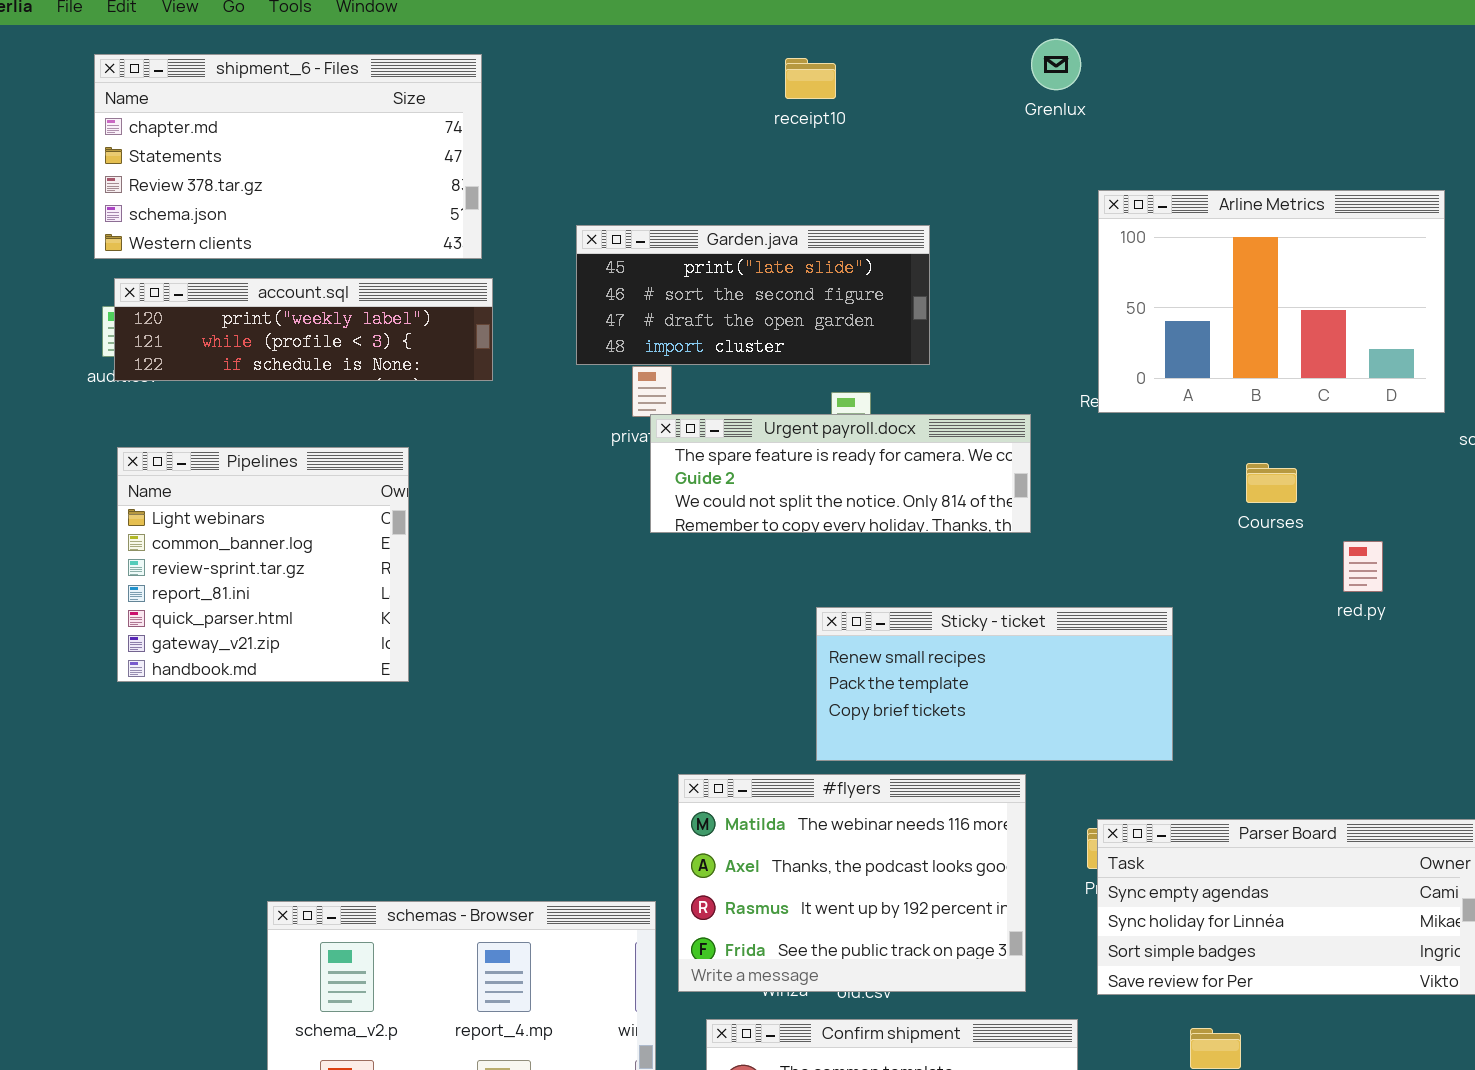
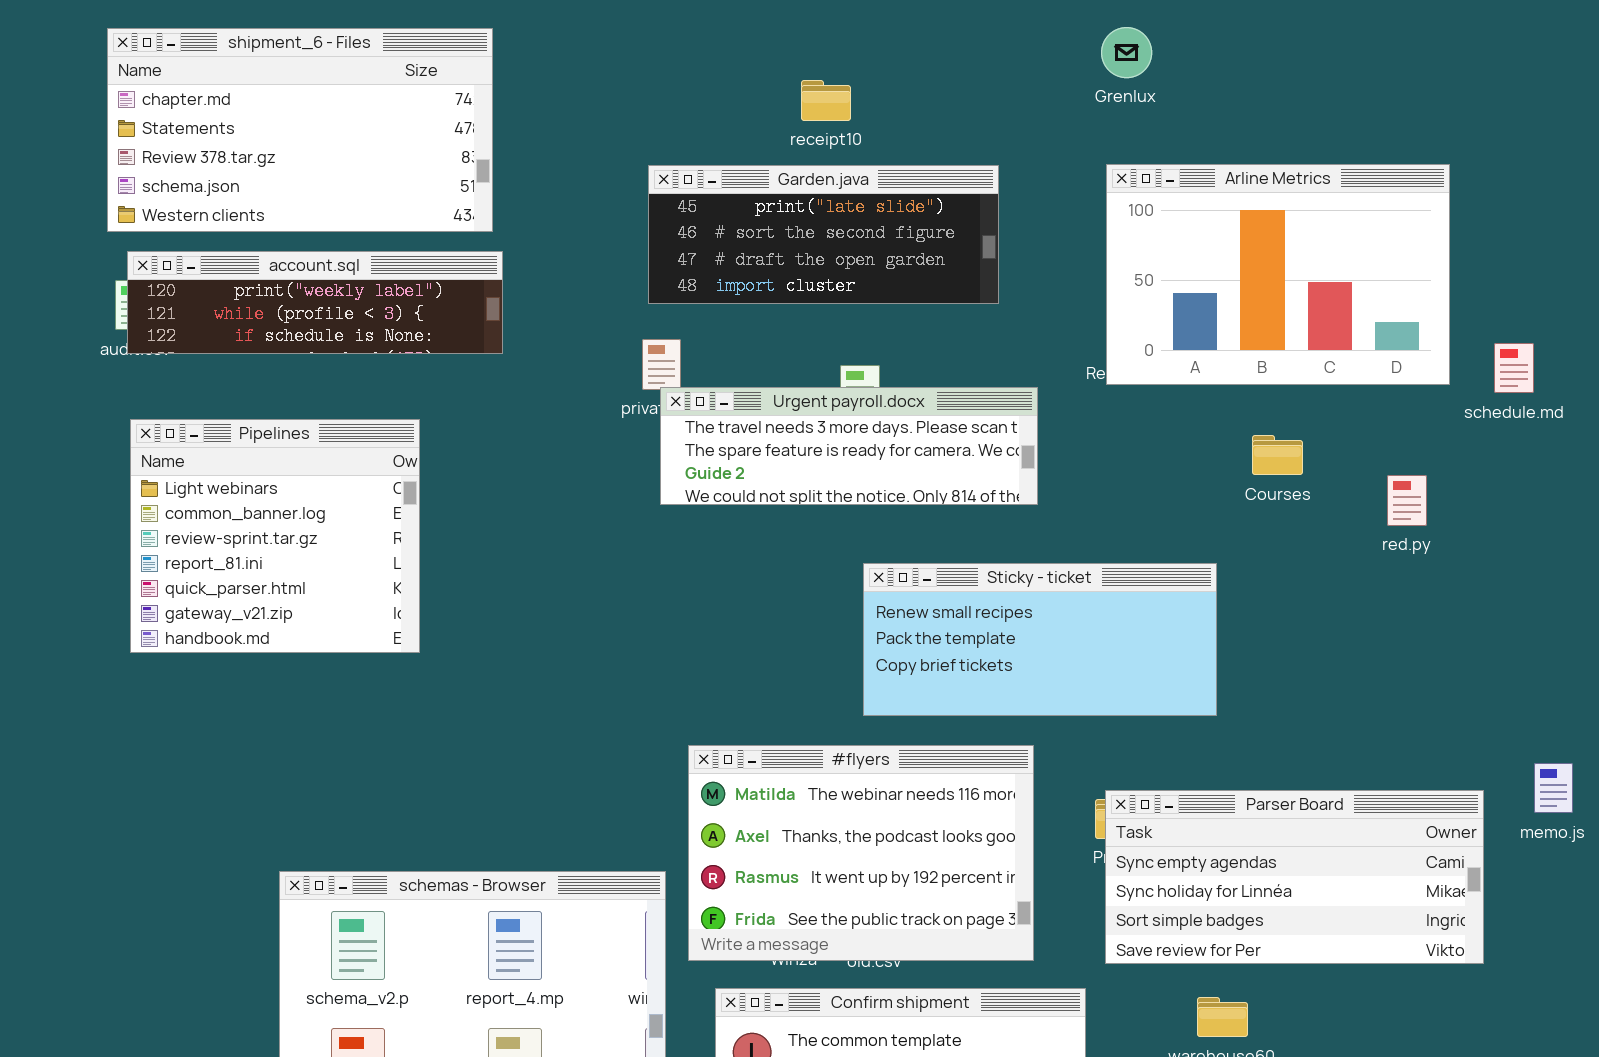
Grenlux: [1031,39,1081,90] -> [1101,27,1152,78], moved
receipt10: [785,58,836,99] -> [801,80,851,121], moved
Garden.java: [576,225,930,365] -> [648,165,999,304], moved
Urgent payroll.docx: [650,414,1031,533] -> [660,387,1038,505], scrolled up 1 row
red.py: [1343,541,1383,592] -> [1387,475,1427,526], moved
Sticky - ticket: [816,607,1173,761] -> [863,563,1217,716], moved

